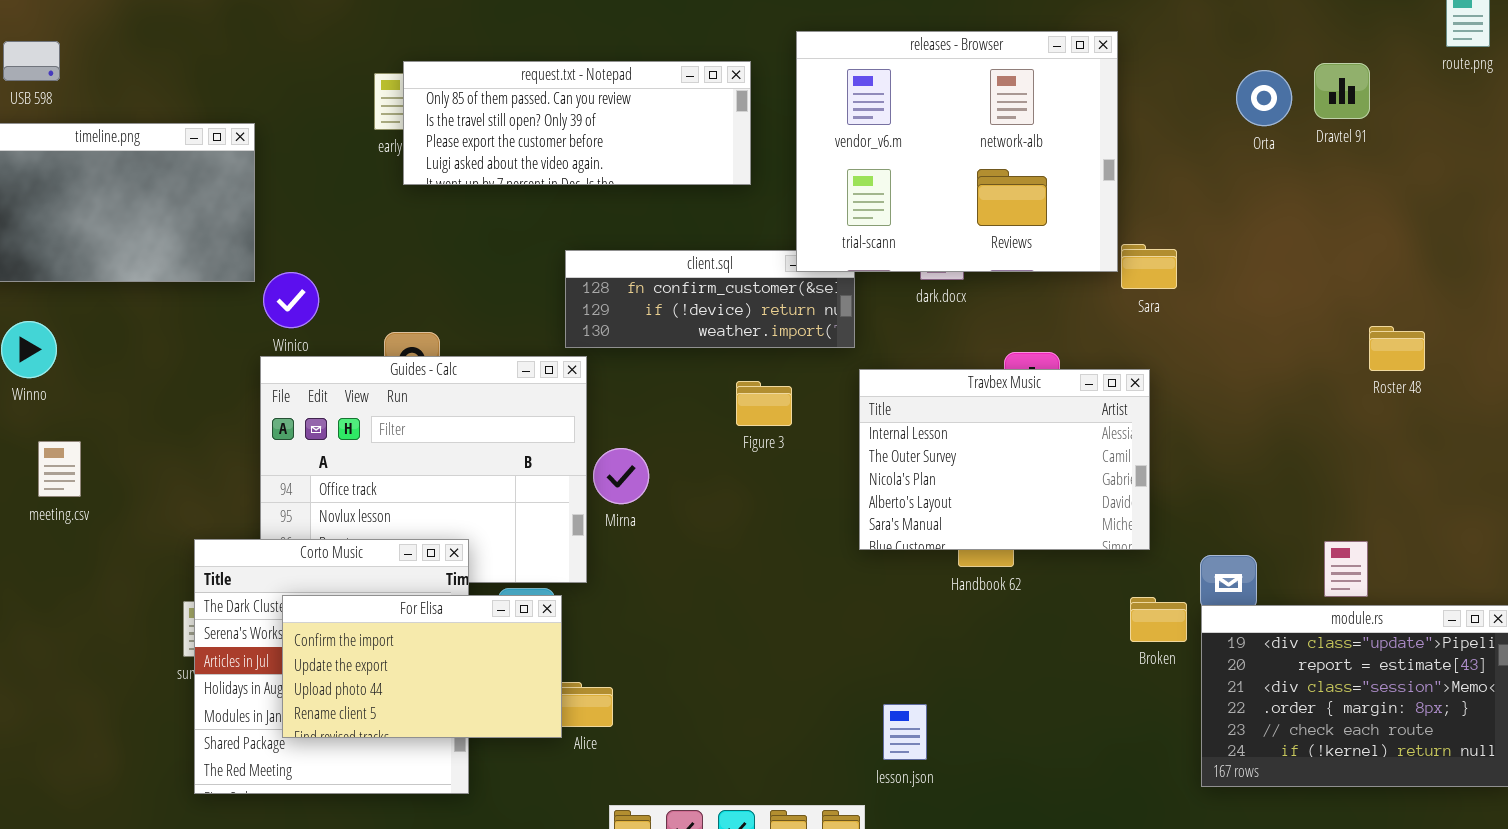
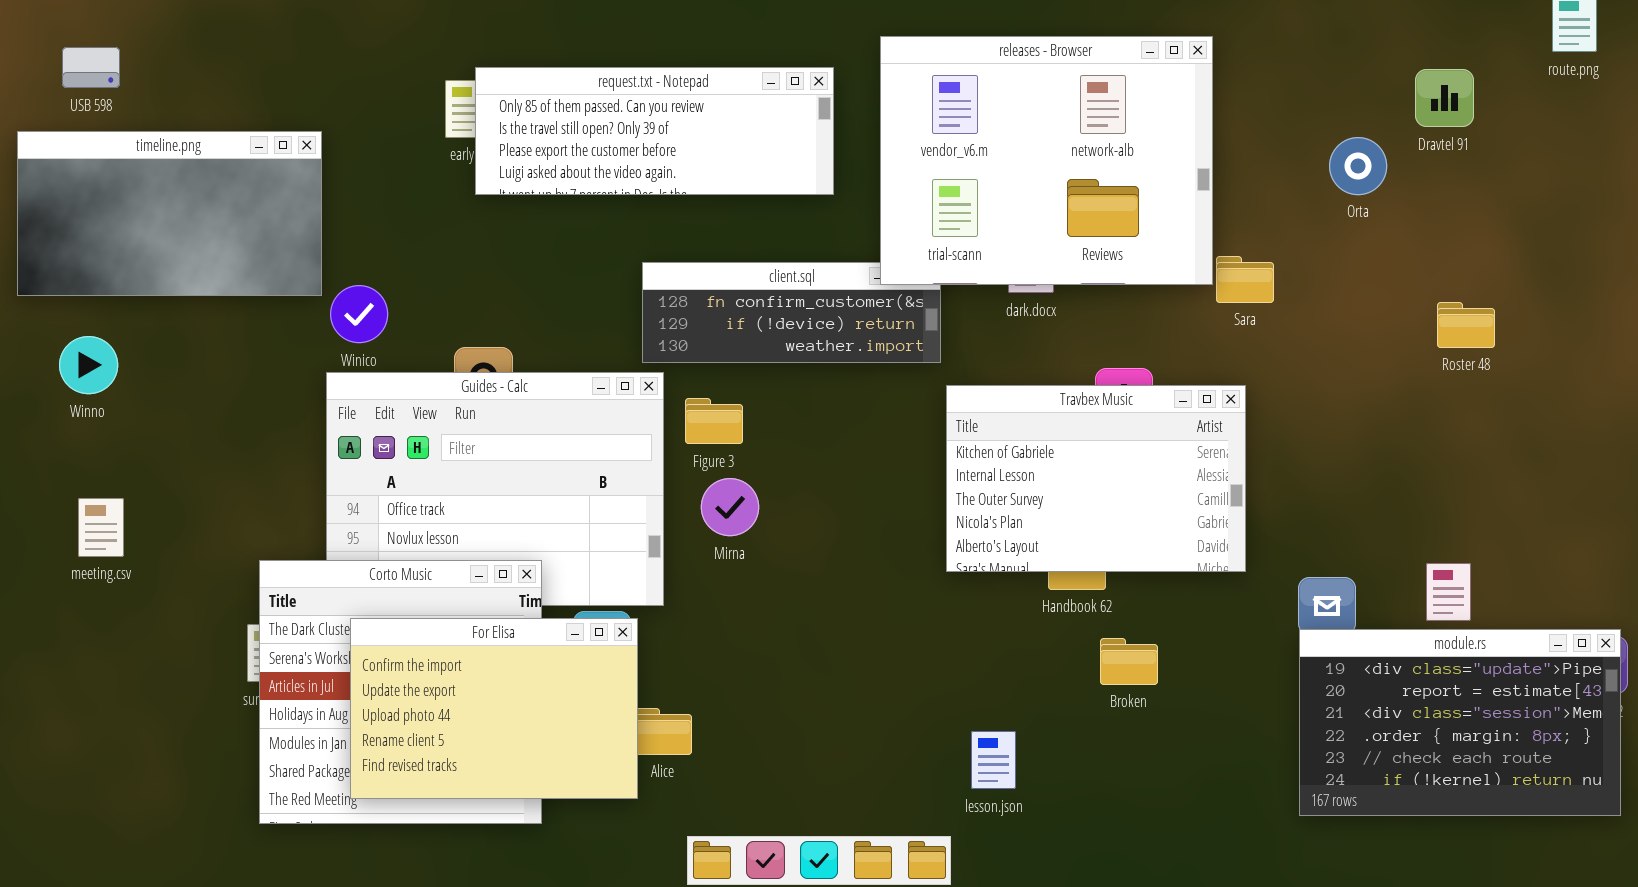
Orta: [1236,70,1292,126] -> [1329,137,1387,195], moved
Roster 48: [1369,326,1425,371] -> [1437,302,1495,348], moved
Travbex Music: [859,369,1150,550] -> [946,385,1246,572], scrolled up 1 row
Figure 3: [736,381,792,426] -> [685,398,743,444], moved
meeting.csv: [38,441,81,497] -> [78,498,124,557], moved
Mirna: [593,448,649,504] -> [701,478,759,536], moved
For Elisa: [282,595,562,738] -> [350,618,638,799], resized
Broken: [1130,597,1187,642] -> [1100,638,1158,685], moved

